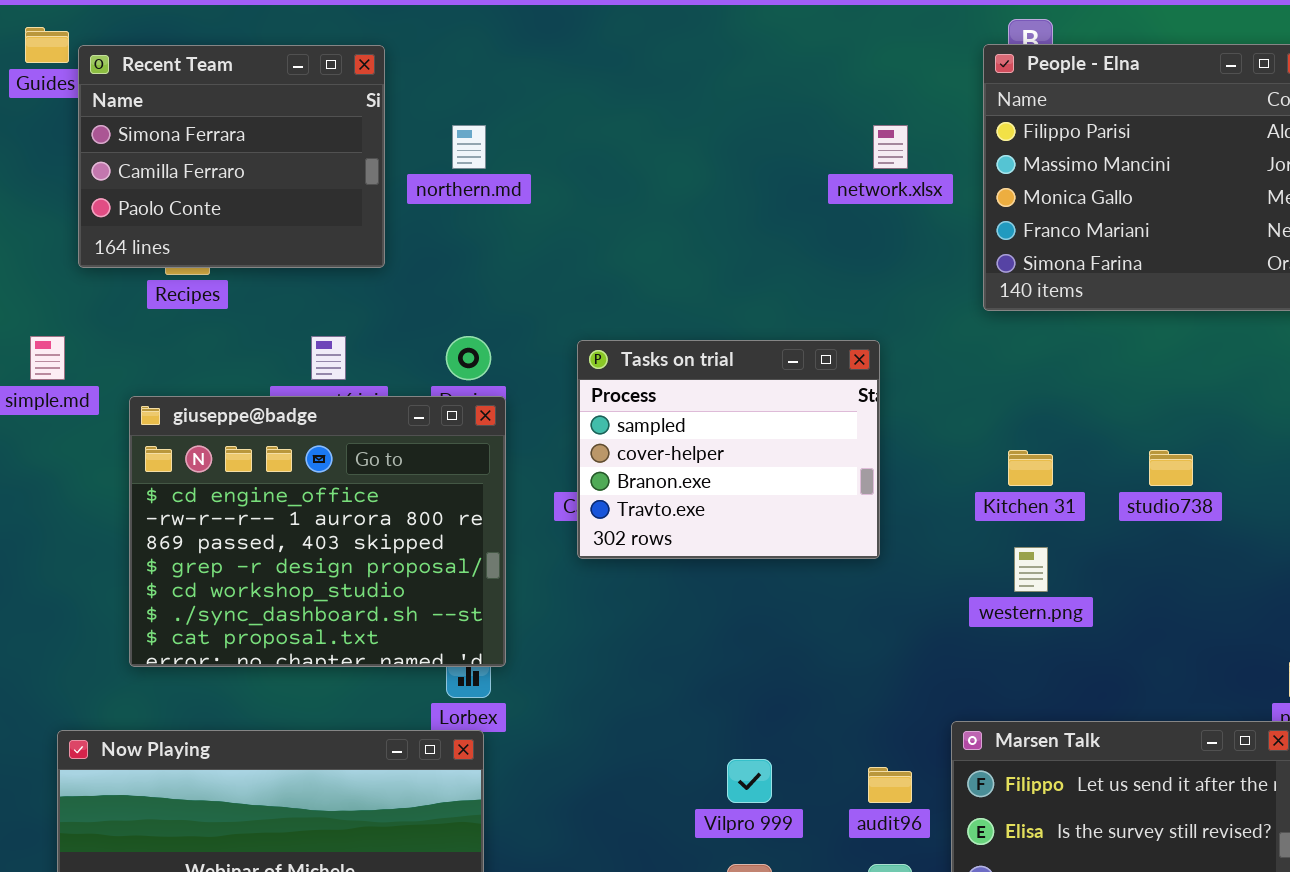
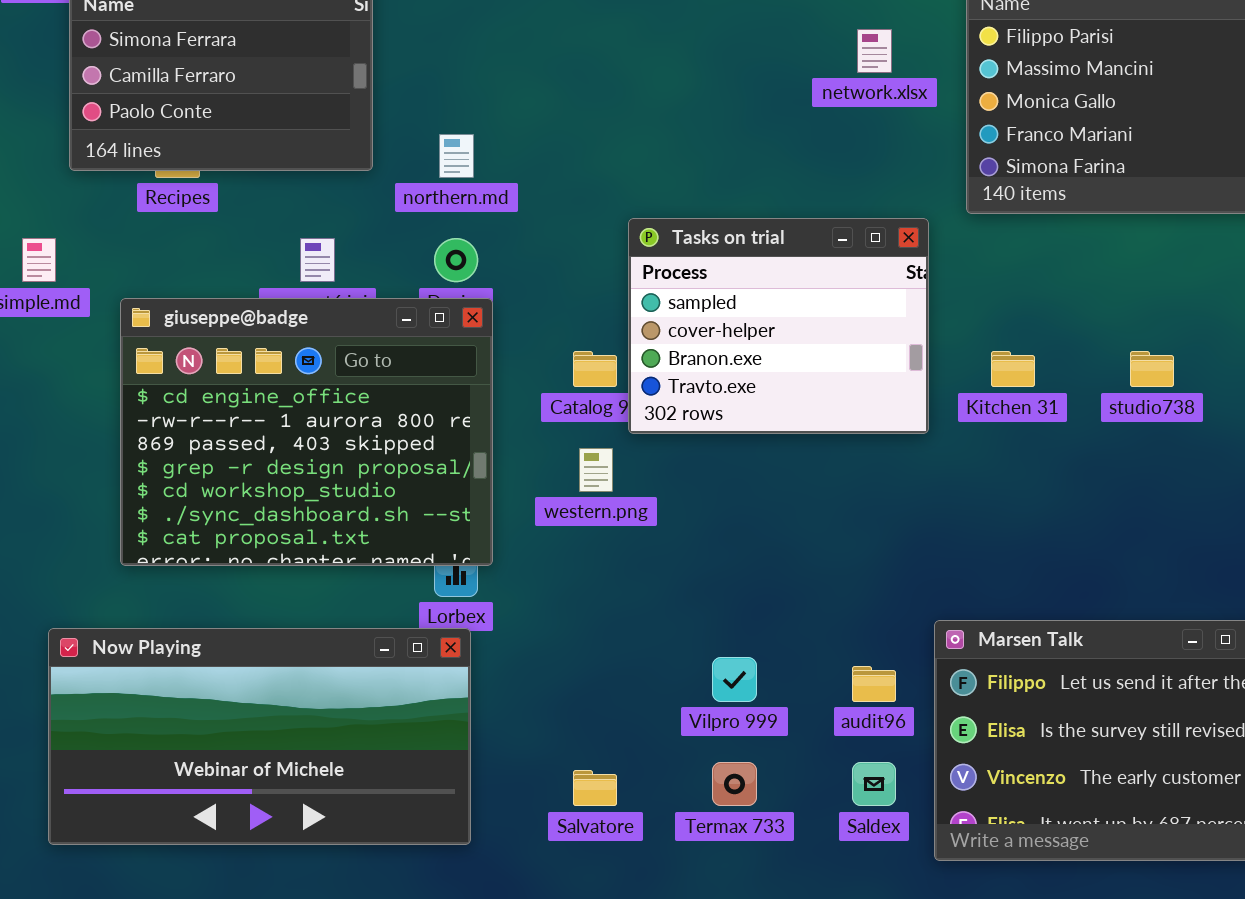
northern.md: [452,125,486,169] -> [439,134,474,178], moved
Tasks on trial: [577,340,880,559] -> [628,218,929,434], moved
western.png: [1014,547,1048,592] -> [579,448,613,492], moved

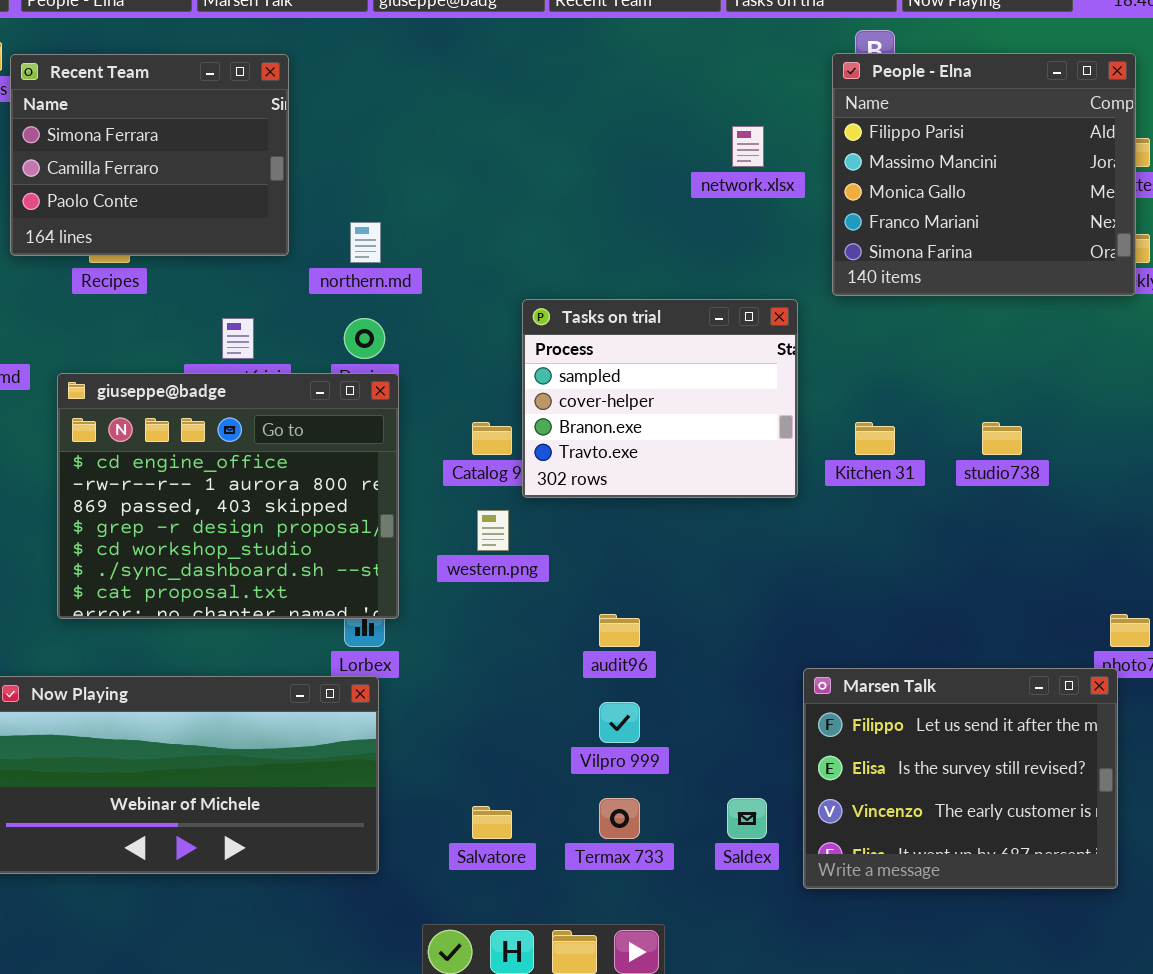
audit96: [852,666,896,702] -> [599,614,640,647], moved

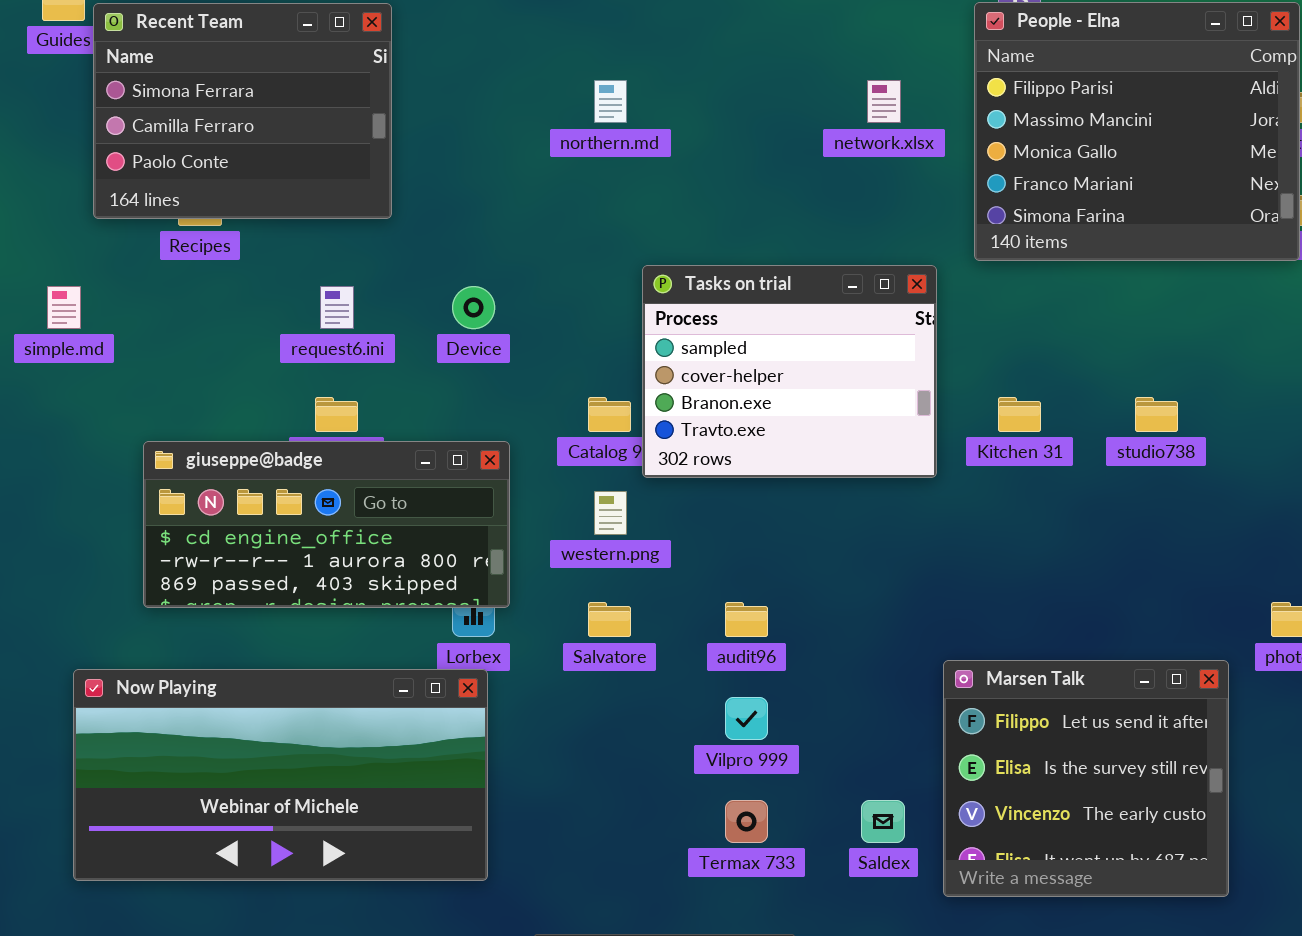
northern.md: [350,222,381,263] -> [594,80,627,123], moved
giuseppe@badge: [57,373,399,619] -> [143,441,510,608], resized
Marsen Talk: [803,668,1118,889] -> [943,660,1229,897], resized
Salvatore: [472,806,512,839] -> [588,602,631,637], moved

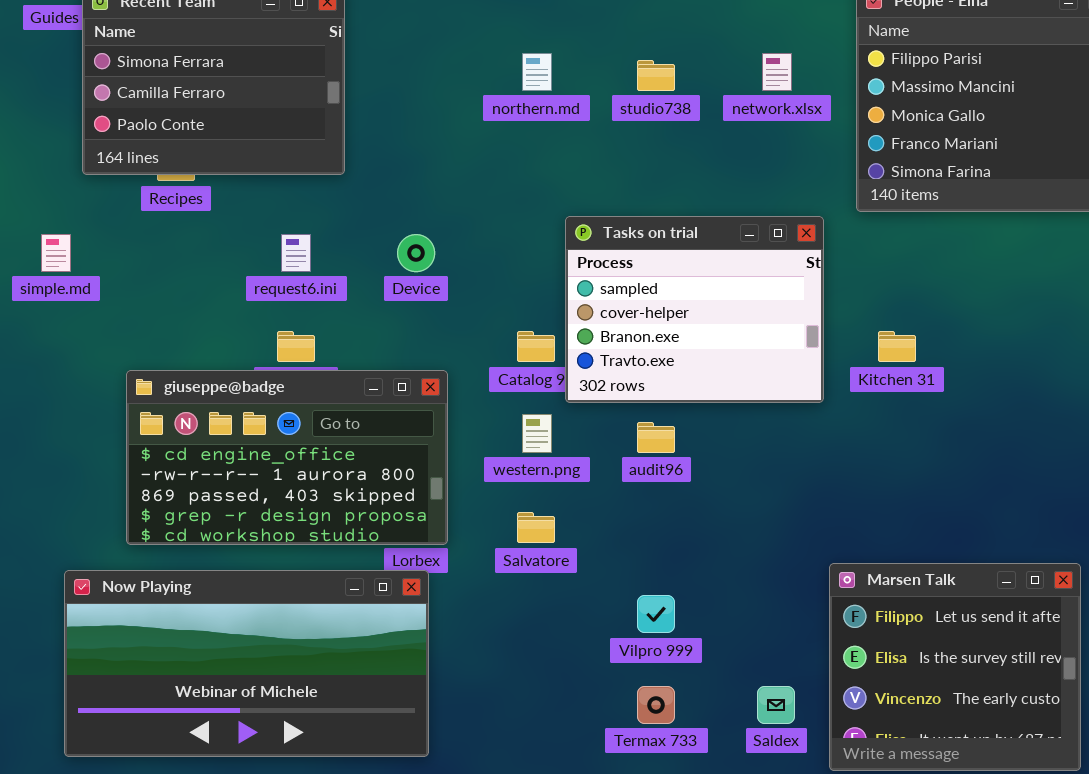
studio738: [1135,397,1178,432] -> [637,60,675,91], moved
giuseppe@badge: [143,441,510,608] -> [126,370,448,545], resized
audit96: [725,602,768,637] -> [637,422,675,453], moved

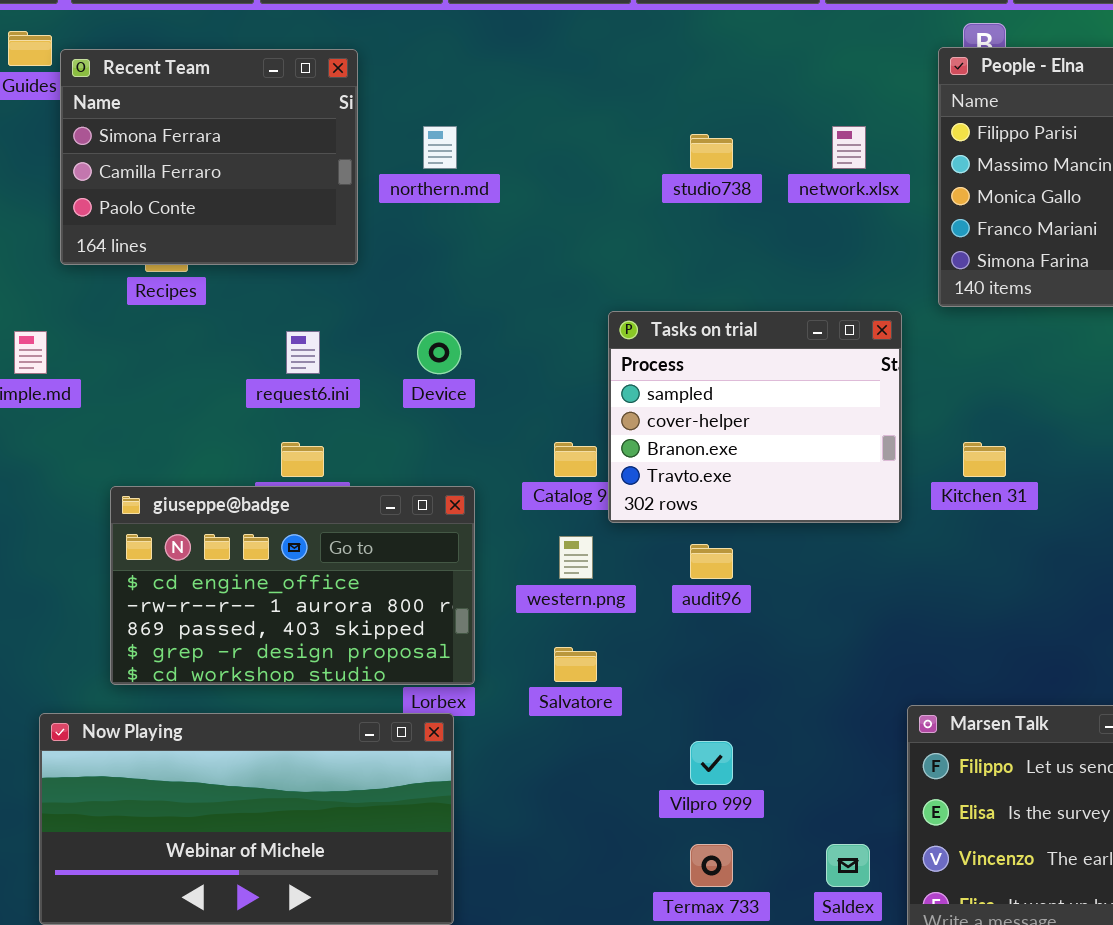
northern.md: [522,53,552,91] -> [423,126,457,169], moved

